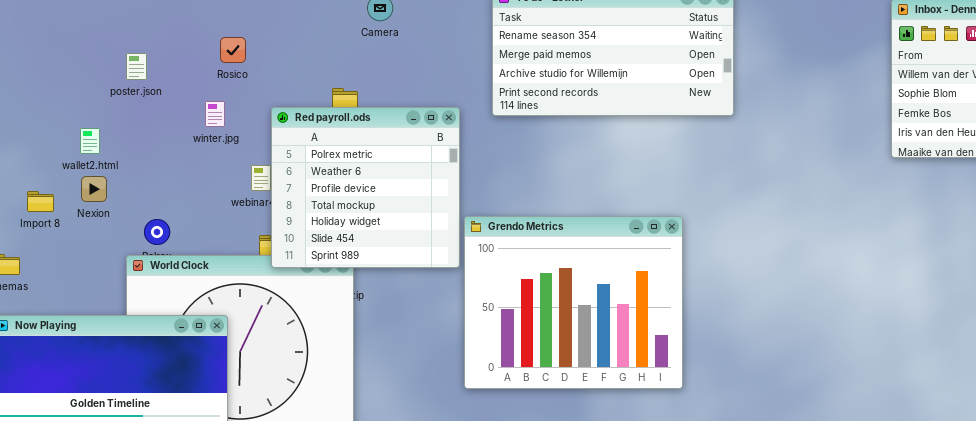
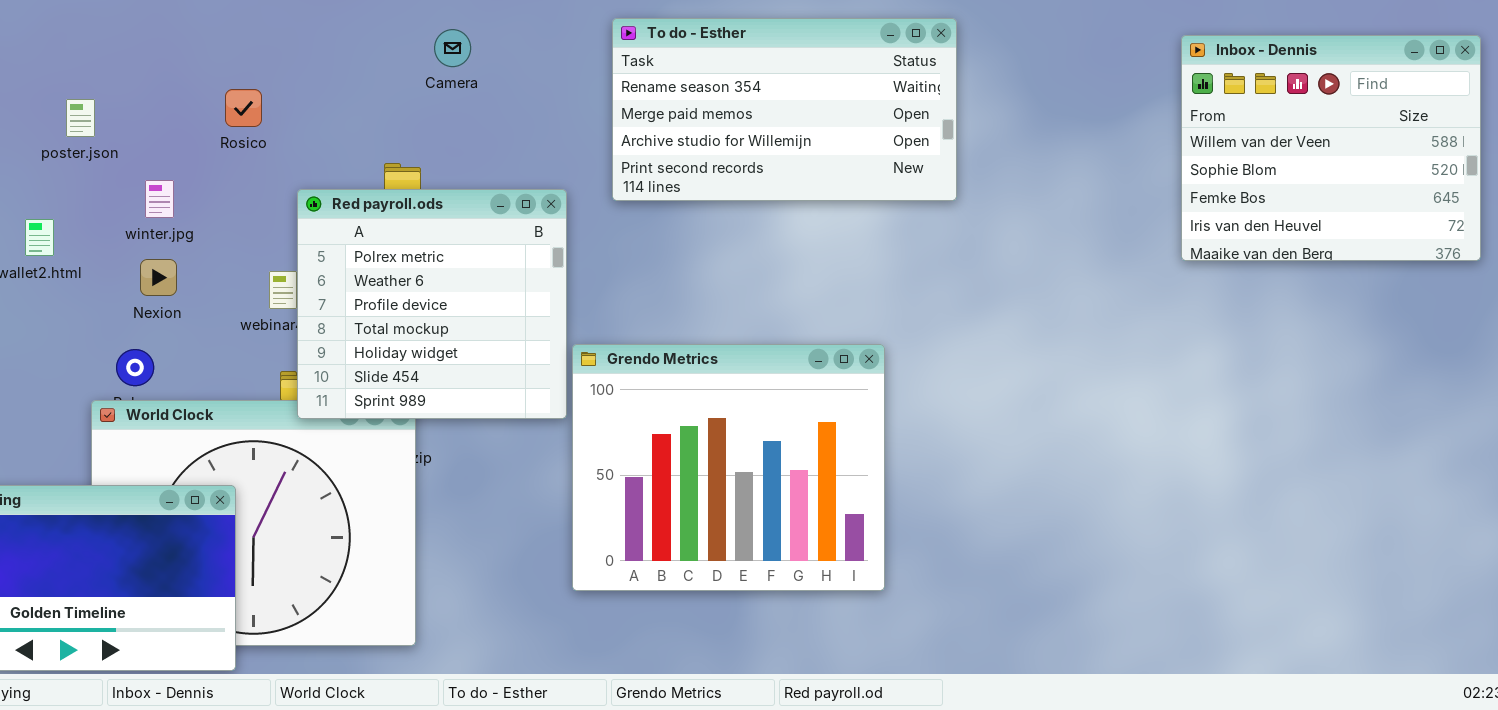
poster.json: [126,53,147,80] -> [66,99,95,137], moved
winter.jpg: [205,101,225,127] -> [145,180,174,218], moved
Nexion: [81,176,107,202] -> [140,259,177,296], moved

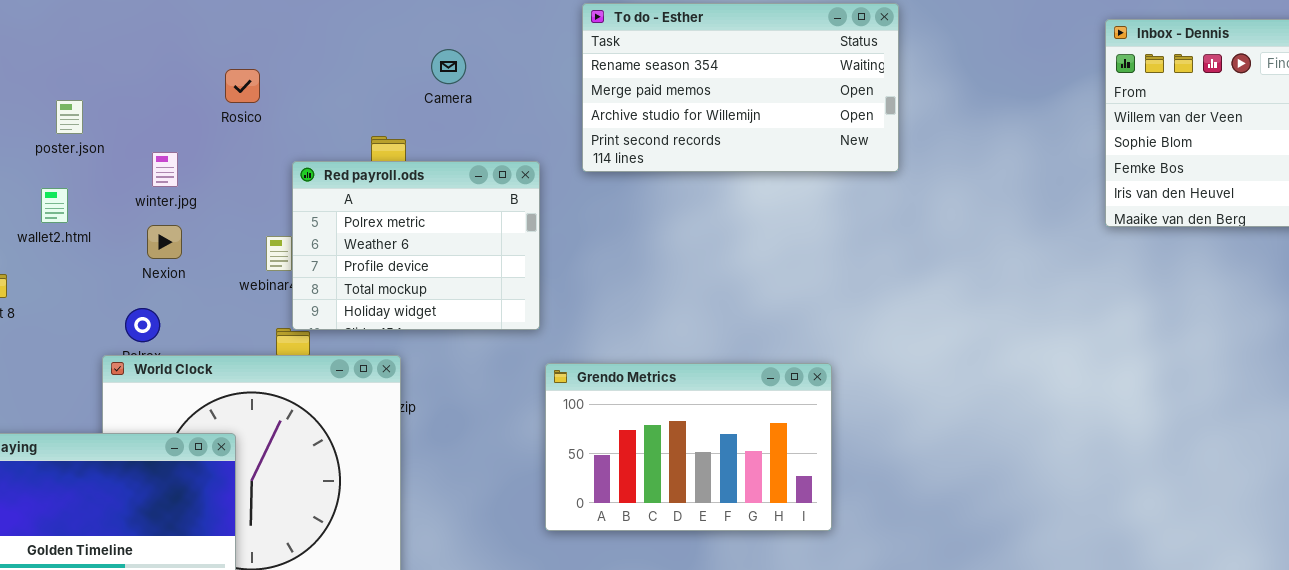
Camera: [434,29,471,67] -> [431,49,466,84], moved
poster.json: [66,99,95,137] -> [56,100,83,134], moved
Red payroll.ods: [297,189,567,419] -> [292,161,540,330], resized
Grendo Metrics: [572,344,885,591] -> [545,363,832,531], resized

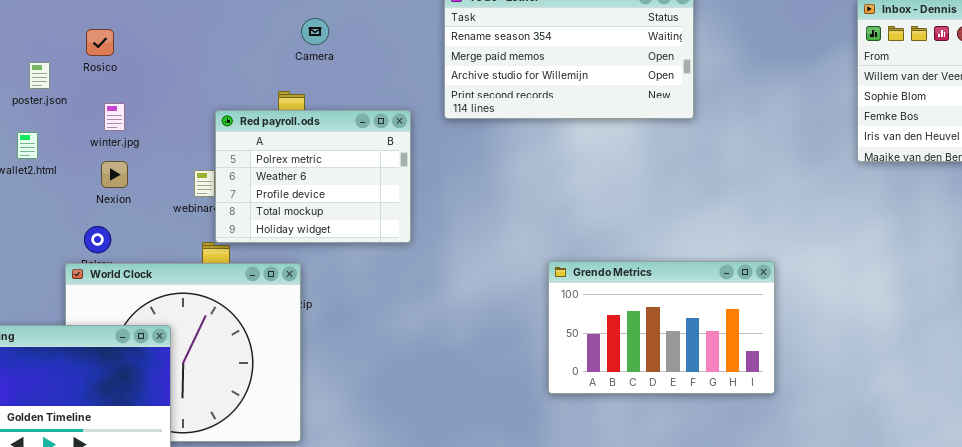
Camera: [431,49,466,84] -> [301,18,329,45], moved
Rosico: [225,69,260,103] -> [86,29,114,56], moved
Grendo Metrics: [545,363,832,531] -> [548,261,775,394], moved

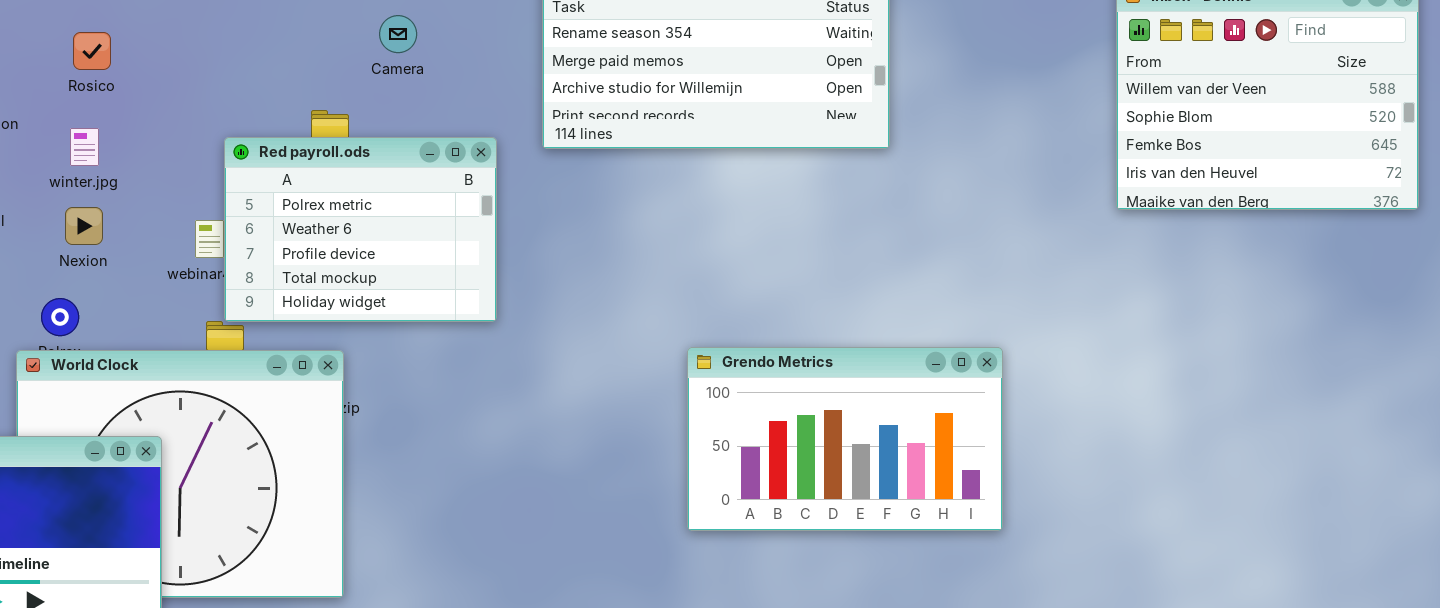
Camera: [301,18,329,45] -> [379,15,417,53], moved
Rosico: [86,29,114,56] -> [73,32,111,70], moved

